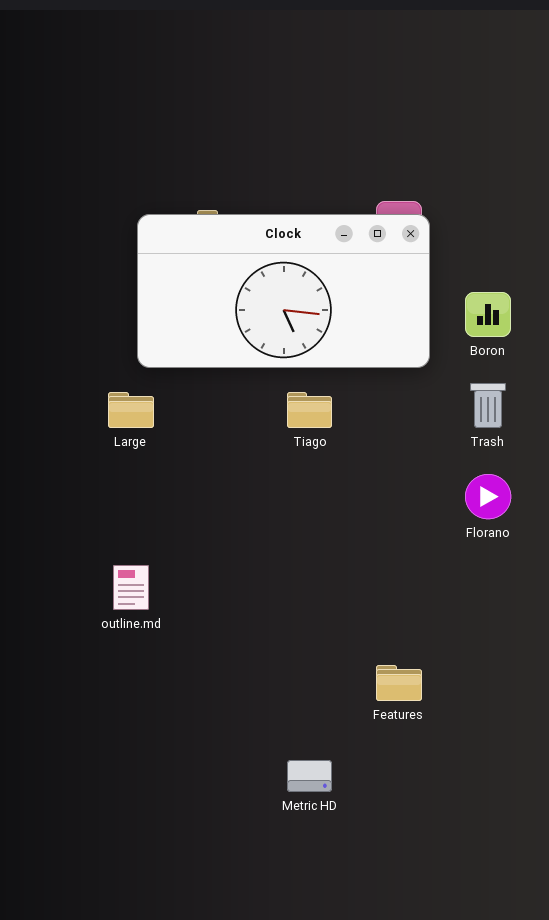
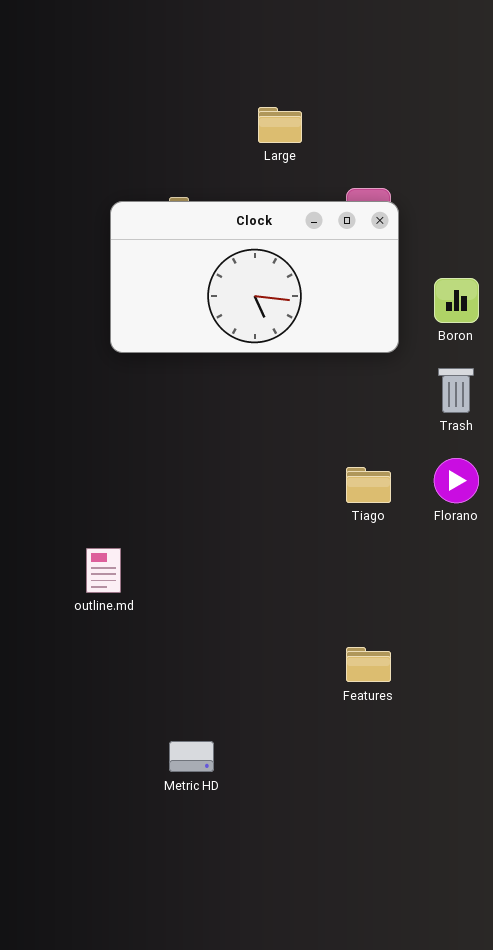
Large: [108,392,154,428] -> [258,107,302,143], moved
Tiago: [287,392,332,428] -> [346,467,391,503], moved
Metric HD: [287,760,332,792] -> [169,741,214,772], moved

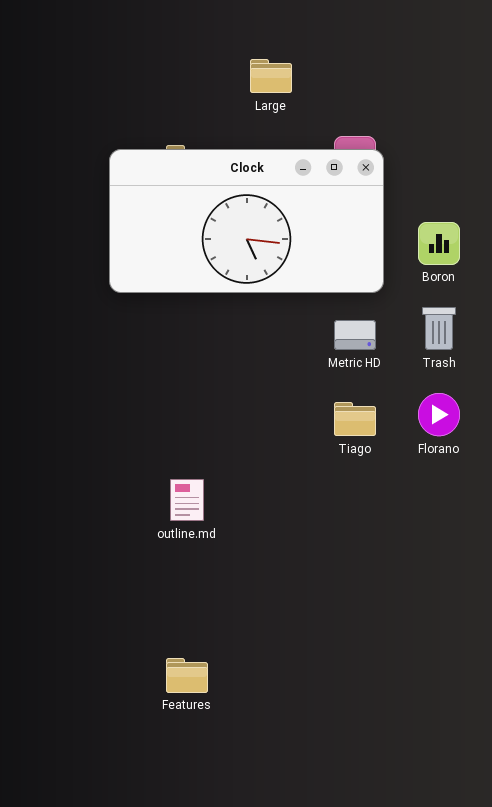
outline.md: [86,548,121,593] -> [170,479,204,521], moved
Features: [346,647,391,682] -> [166,658,208,693], moved
Metric HD: [169,741,214,772] -> [334,320,376,350], moved

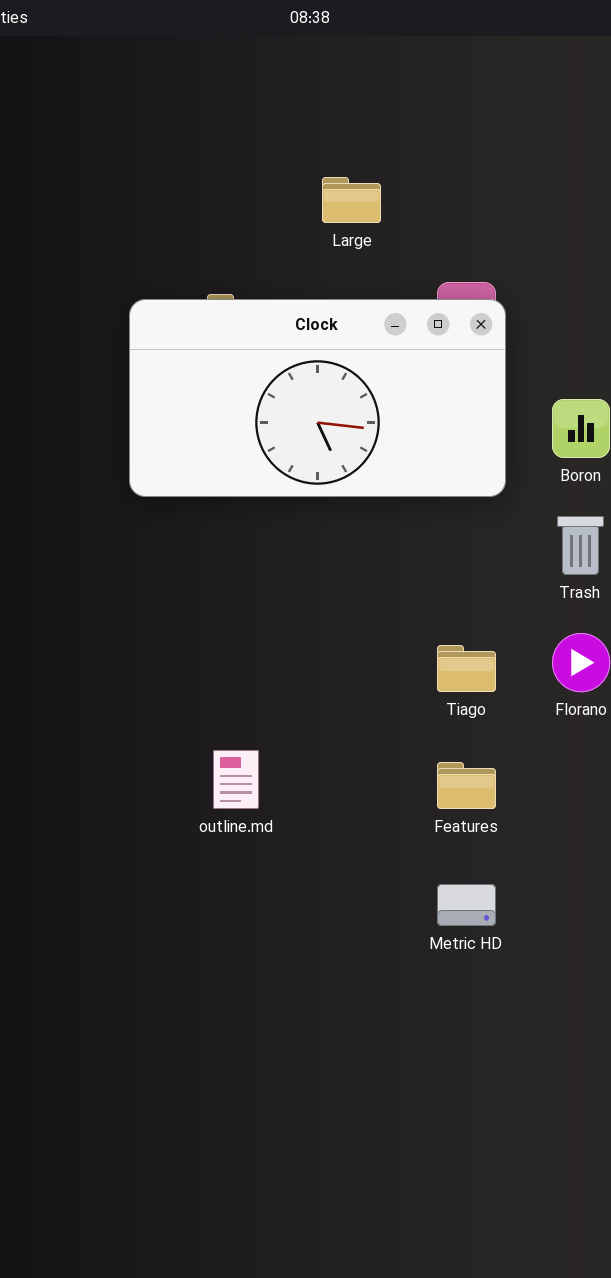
Metric HD: [334,320,376,350] -> [437,884,496,926], moved
Features: [166,658,208,693] -> [437,762,496,809], moved

